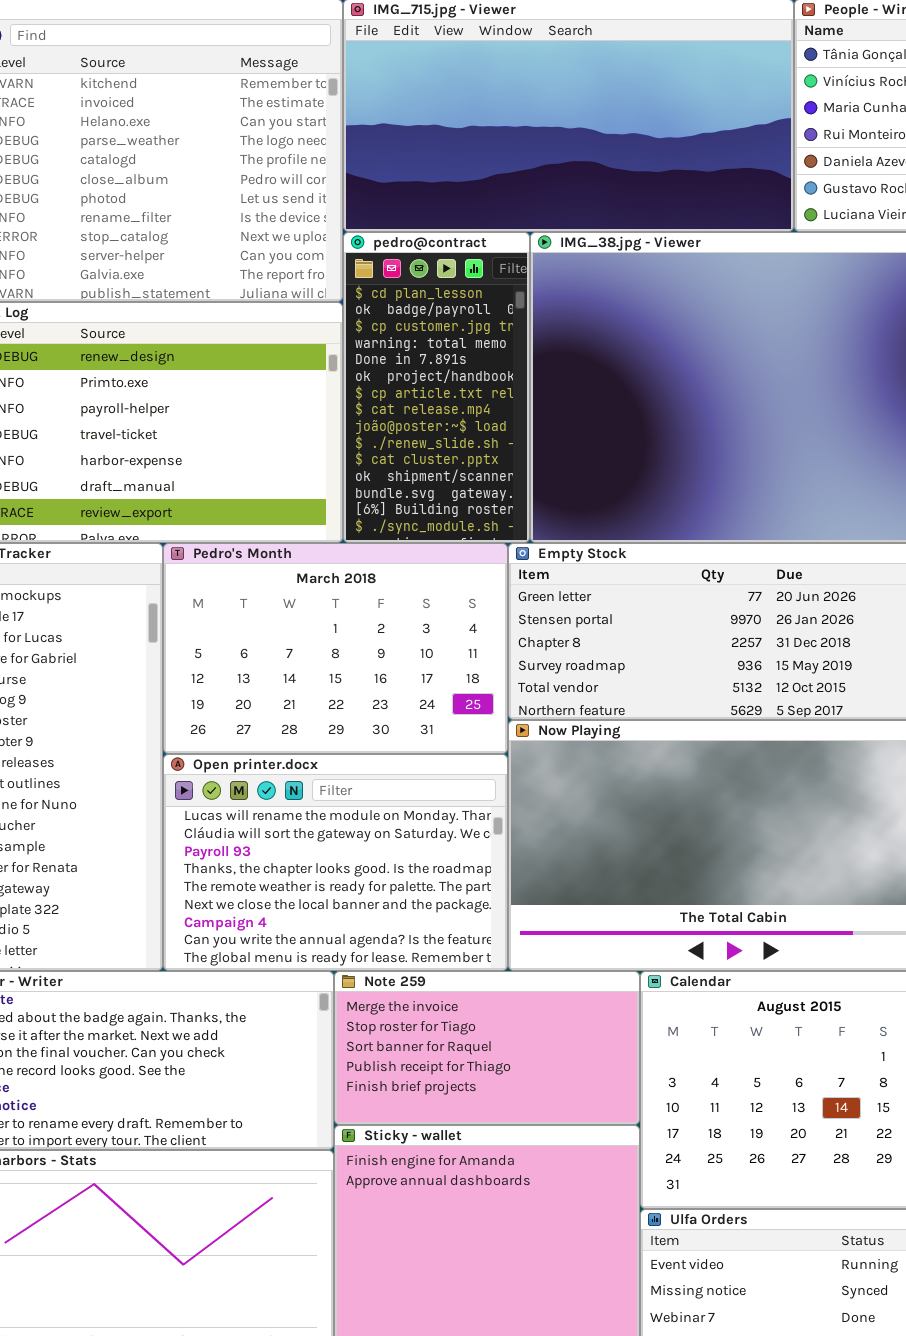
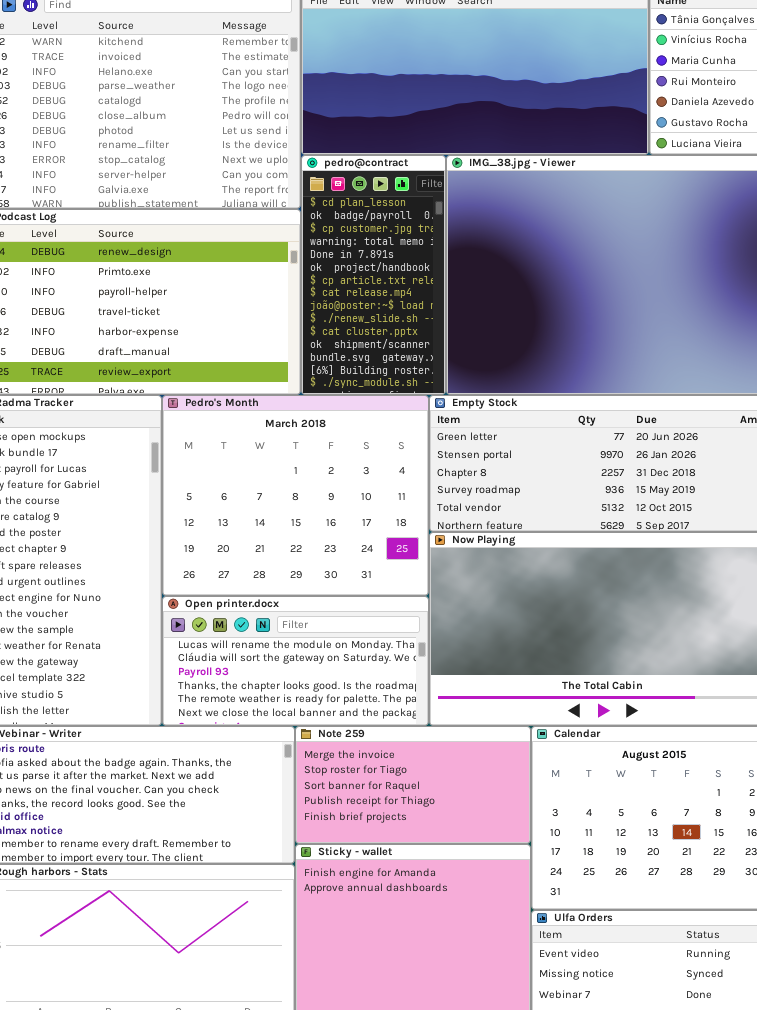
Pedro's Month: [163,543,508,754] -> [162,395,429,596], resized
Open printer.docx: [163,754,508,971] -> [162,596,429,726], resized

